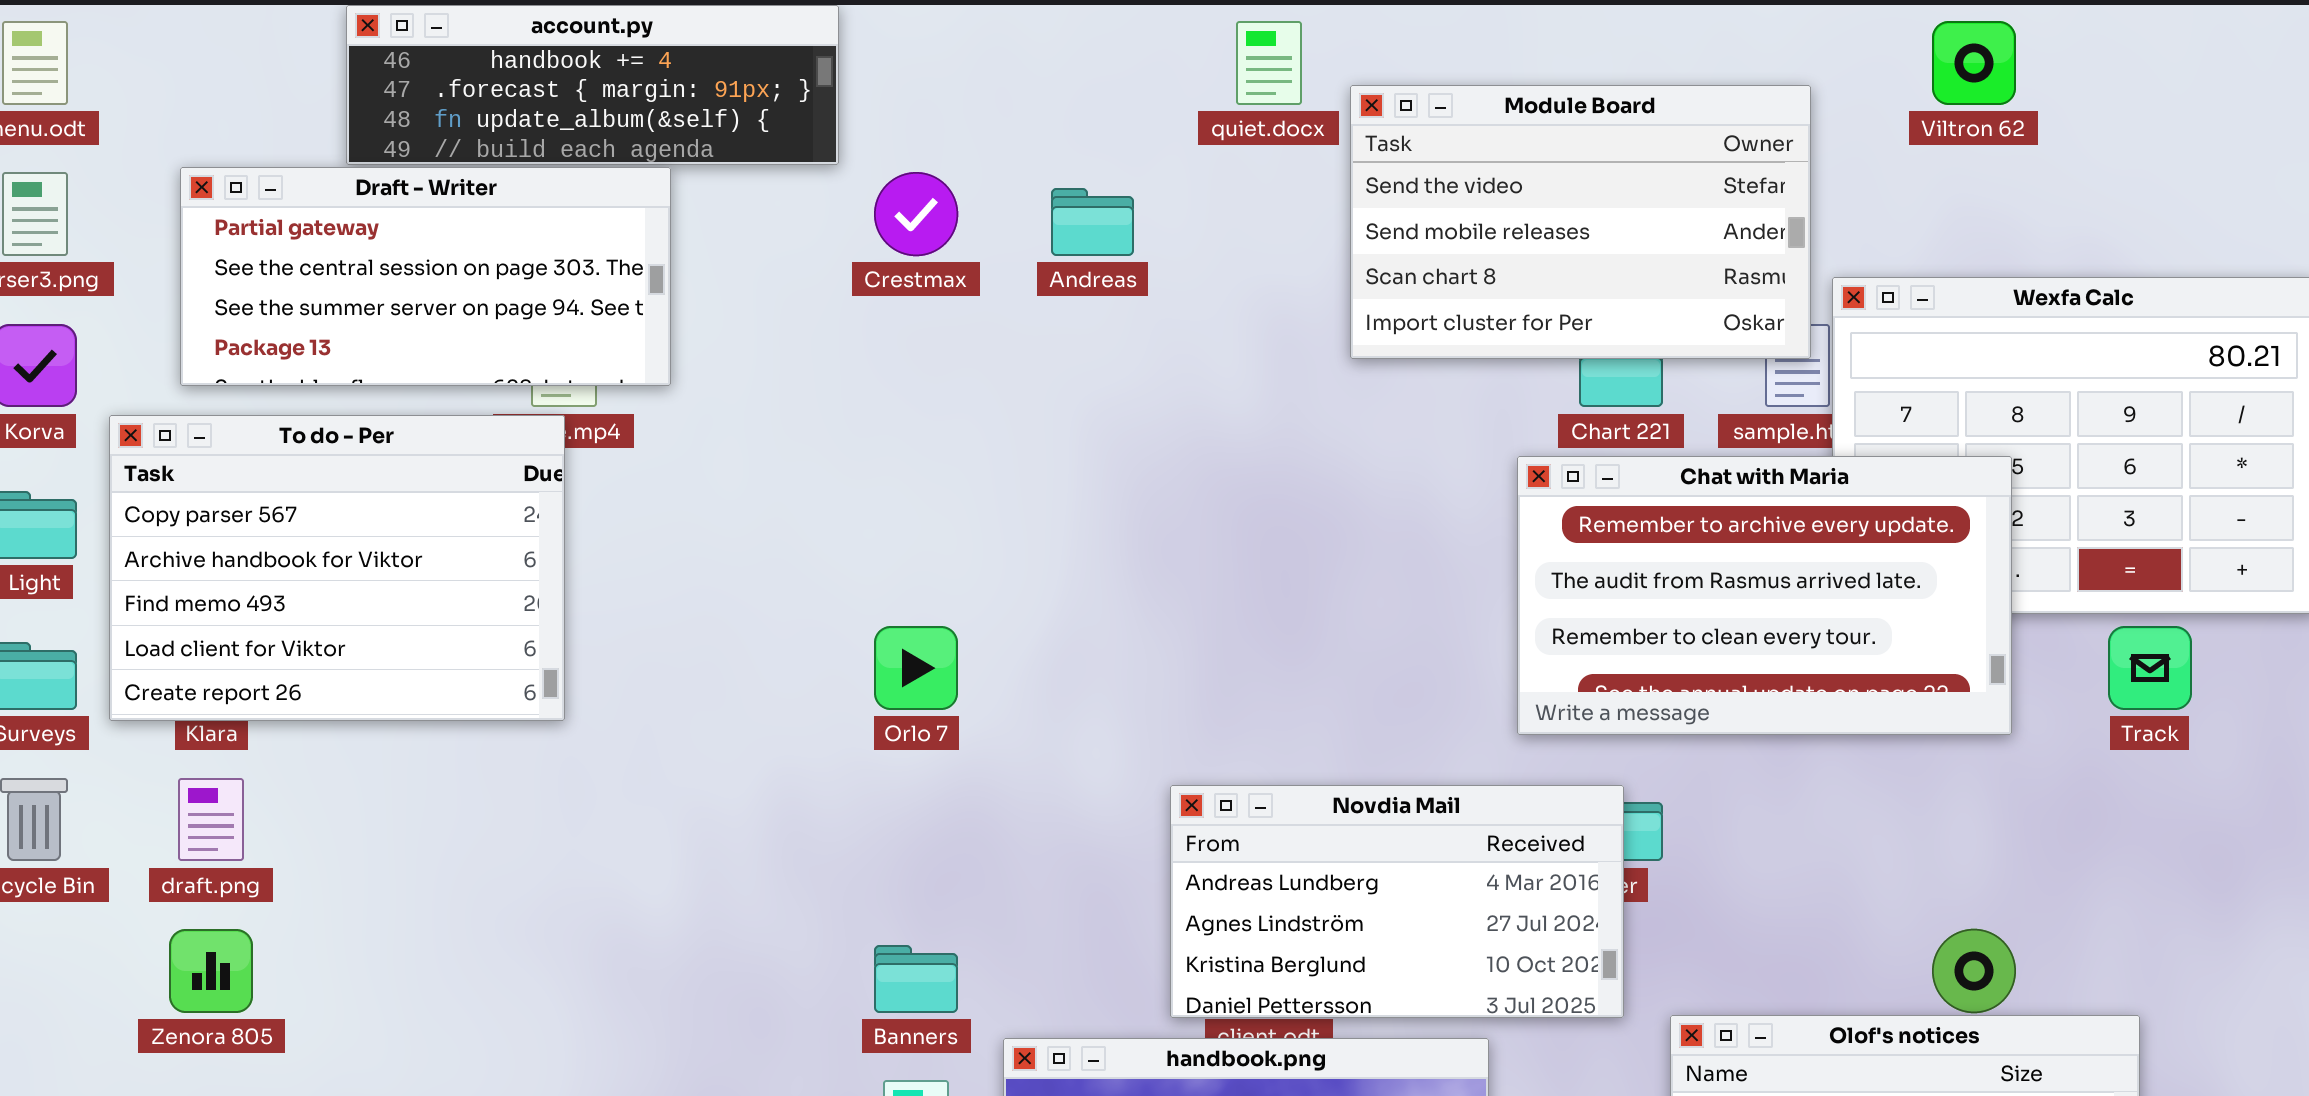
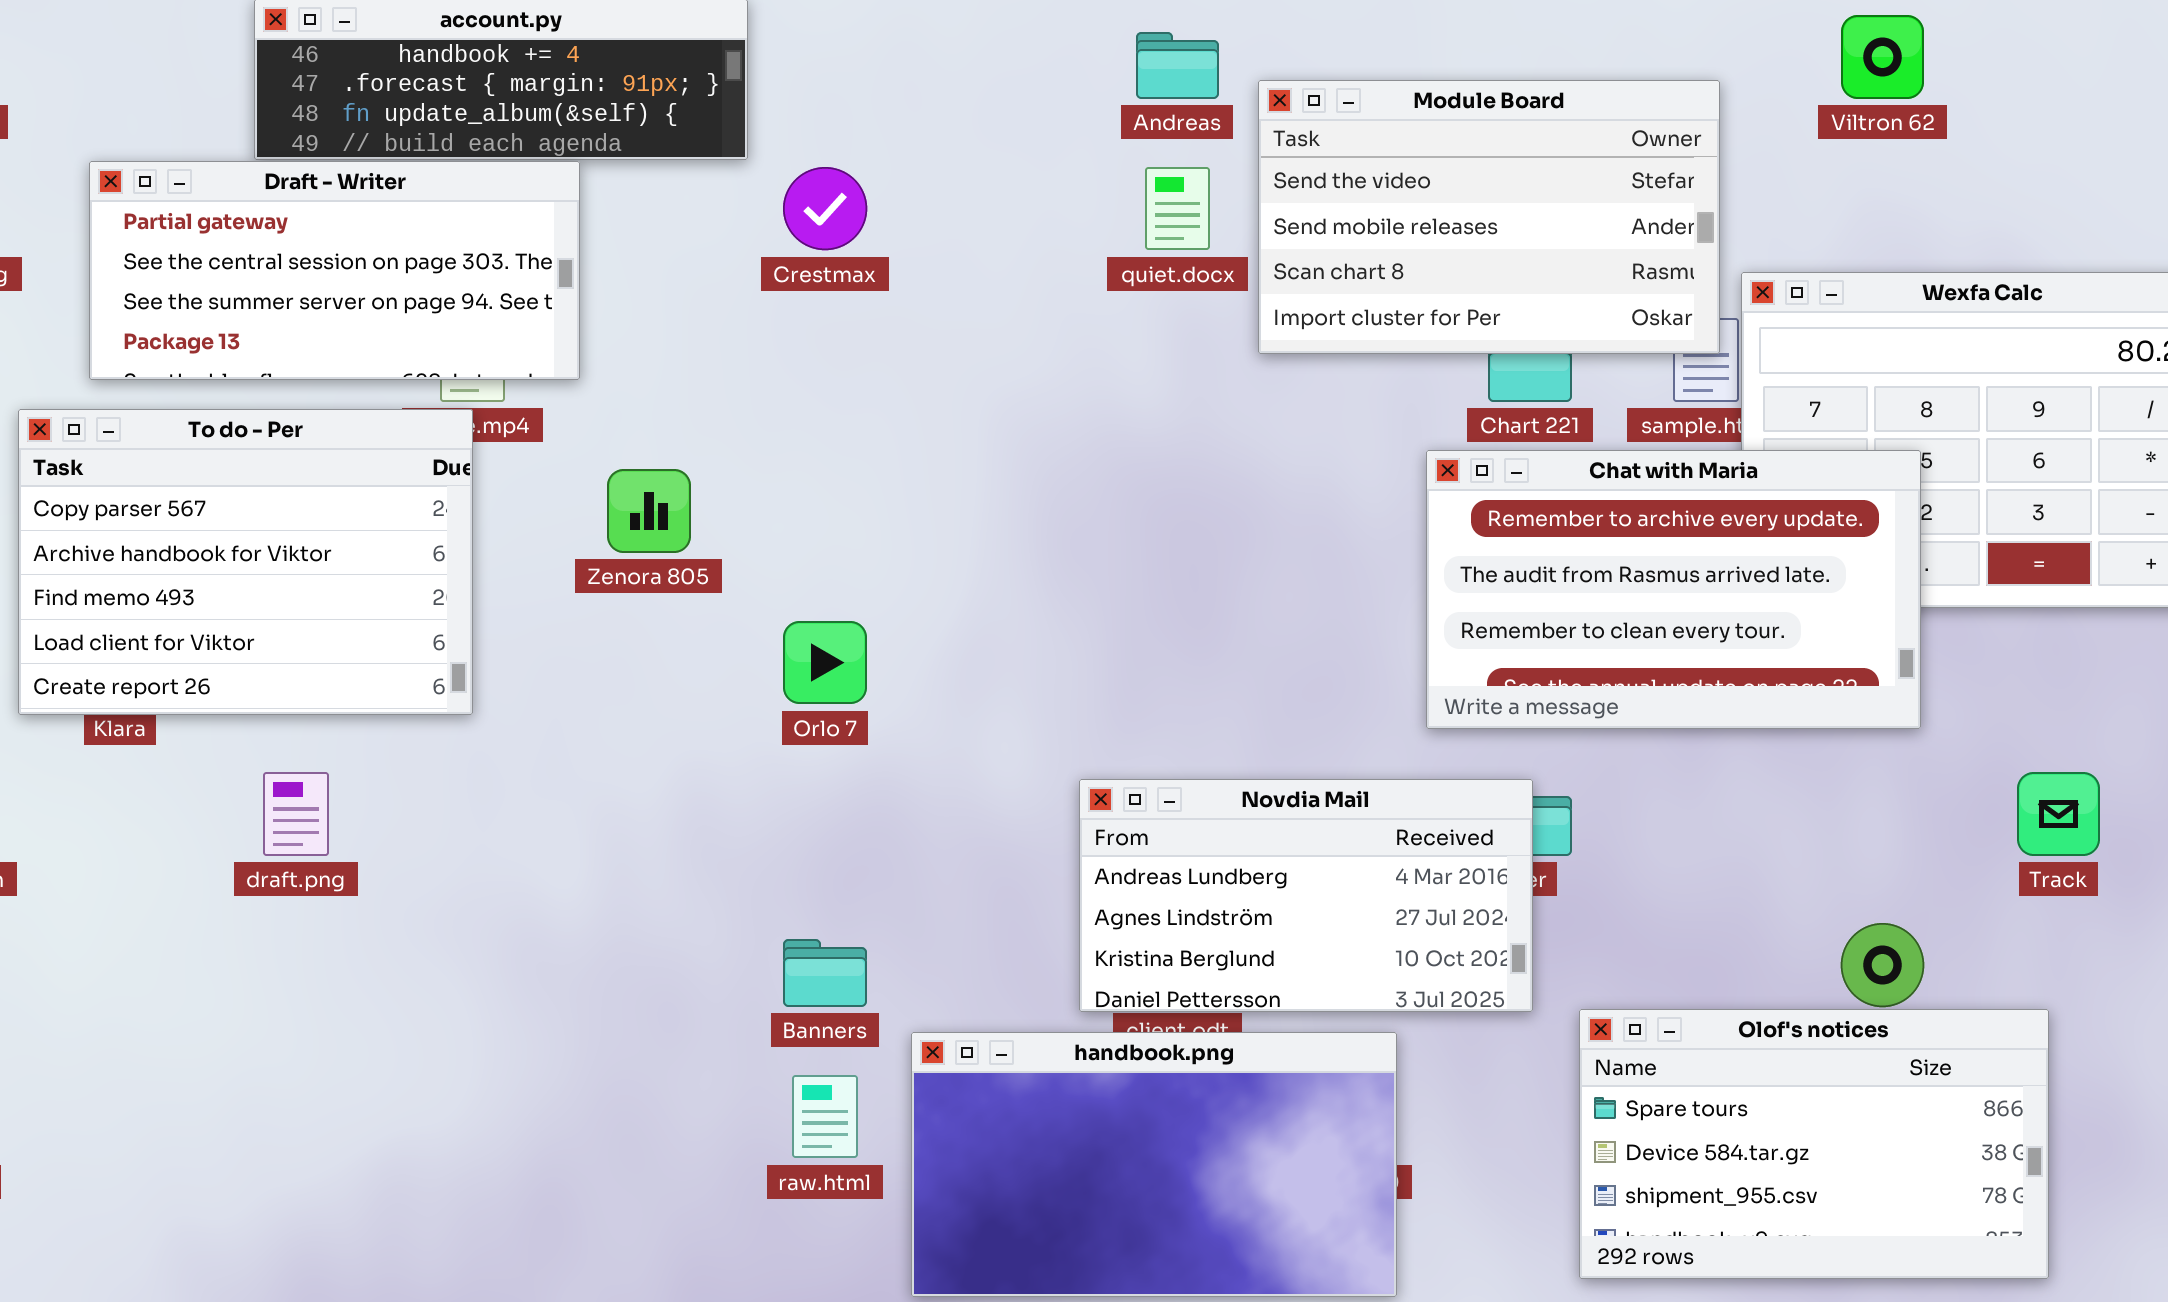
quiet.docx: [1236,21,1302,105] -> [1145,167,1210,250], moved
Andreas: [1051,188,1134,256] -> [1136,32,1219,99], moved
Track: [2108,626,2192,710] -> [2017,772,2100,856], moved
draft.png: [178,778,244,861] -> [263,772,329,856], moved
Zenora 805: [169,929,253,1013] -> [607,469,691,553], moved

